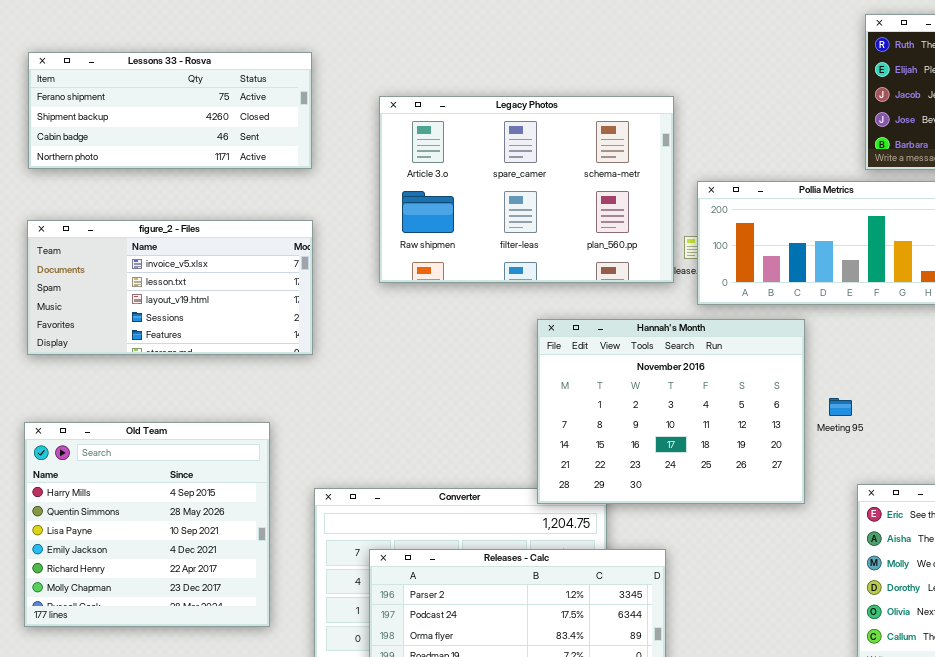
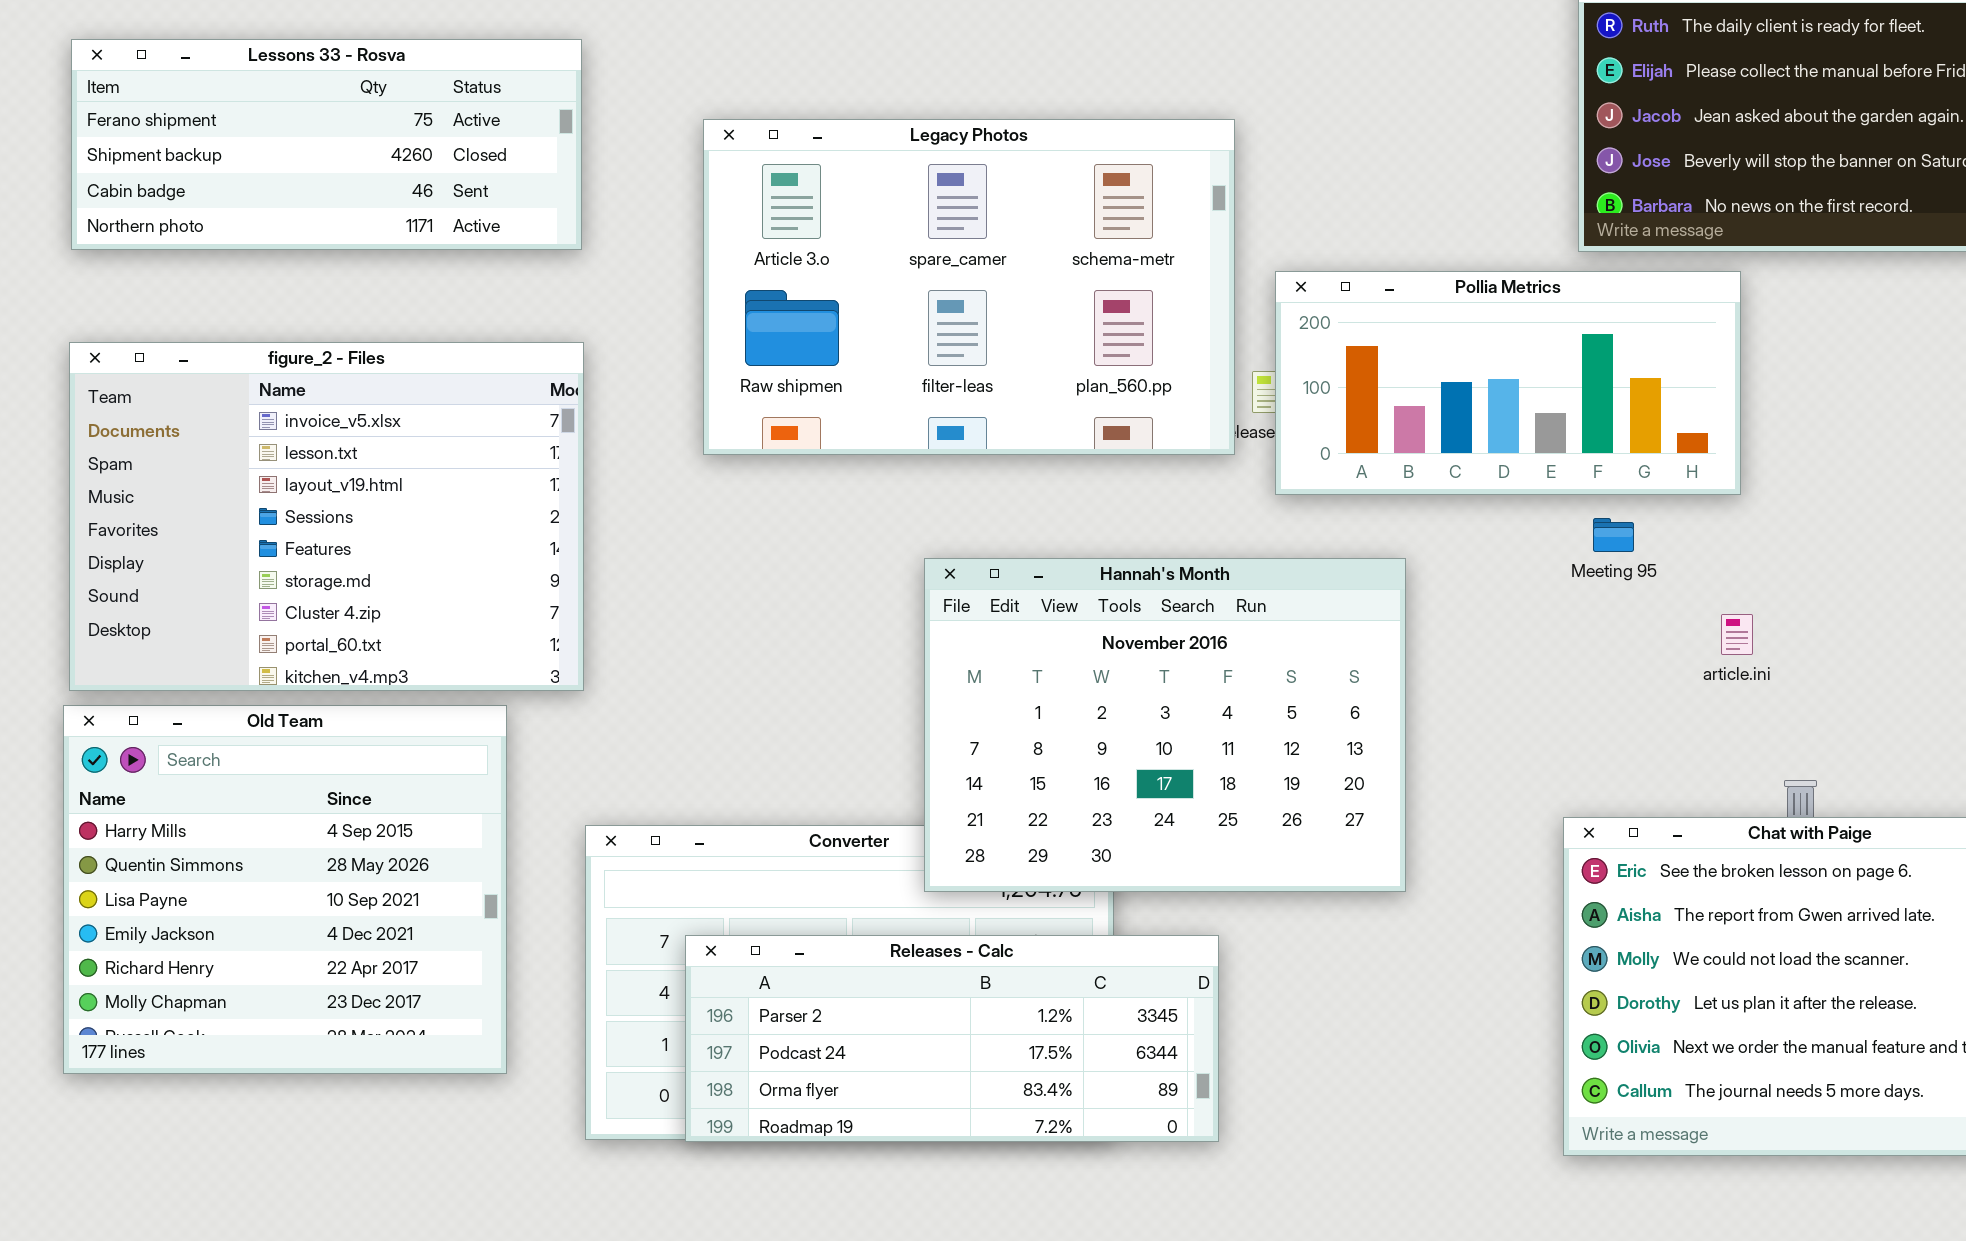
figure_2 - Files: [27,220,313,355] -> [69,342,584,691], resized
Hannah's Month: [537,319,805,504] -> [924,558,1406,892], moved
Meeting 95: [829,398,852,416] -> [1593,518,1634,552], moved

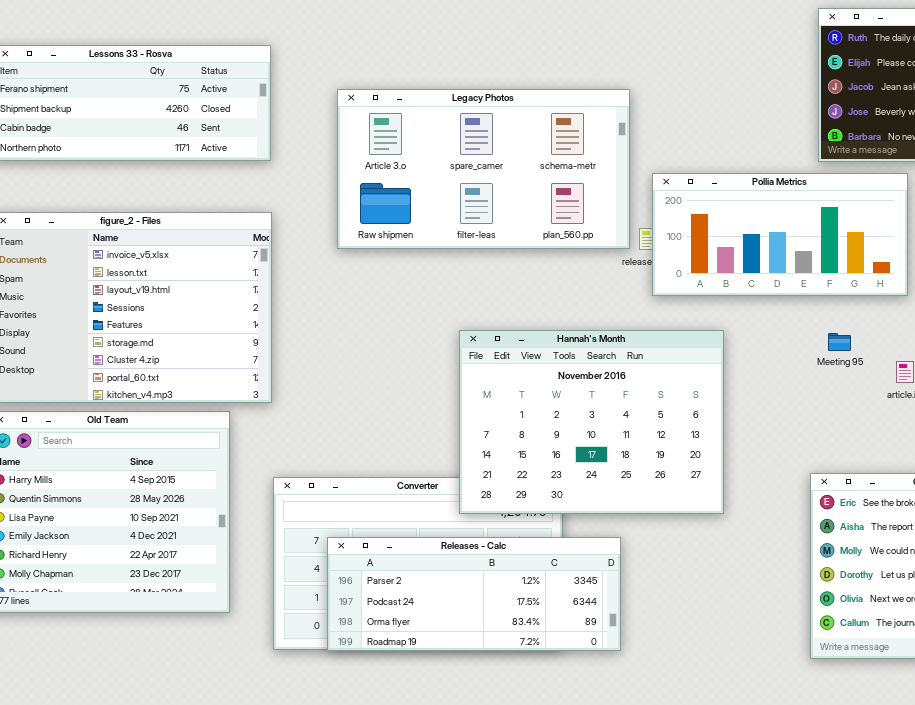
Legacy Photos: [703,119,1235,455] -> [337,89,630,249], resized
Meeting 95: [1593,518,1634,552] -> [828,333,851,351], moved

